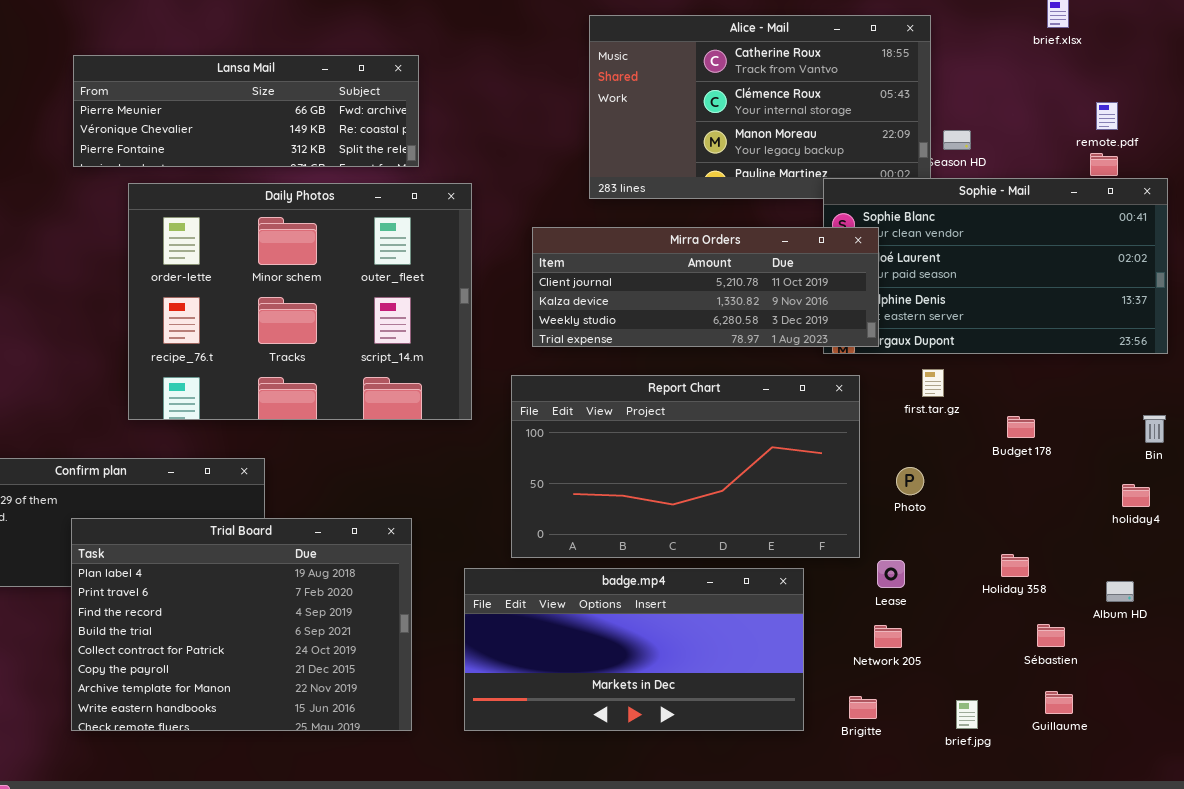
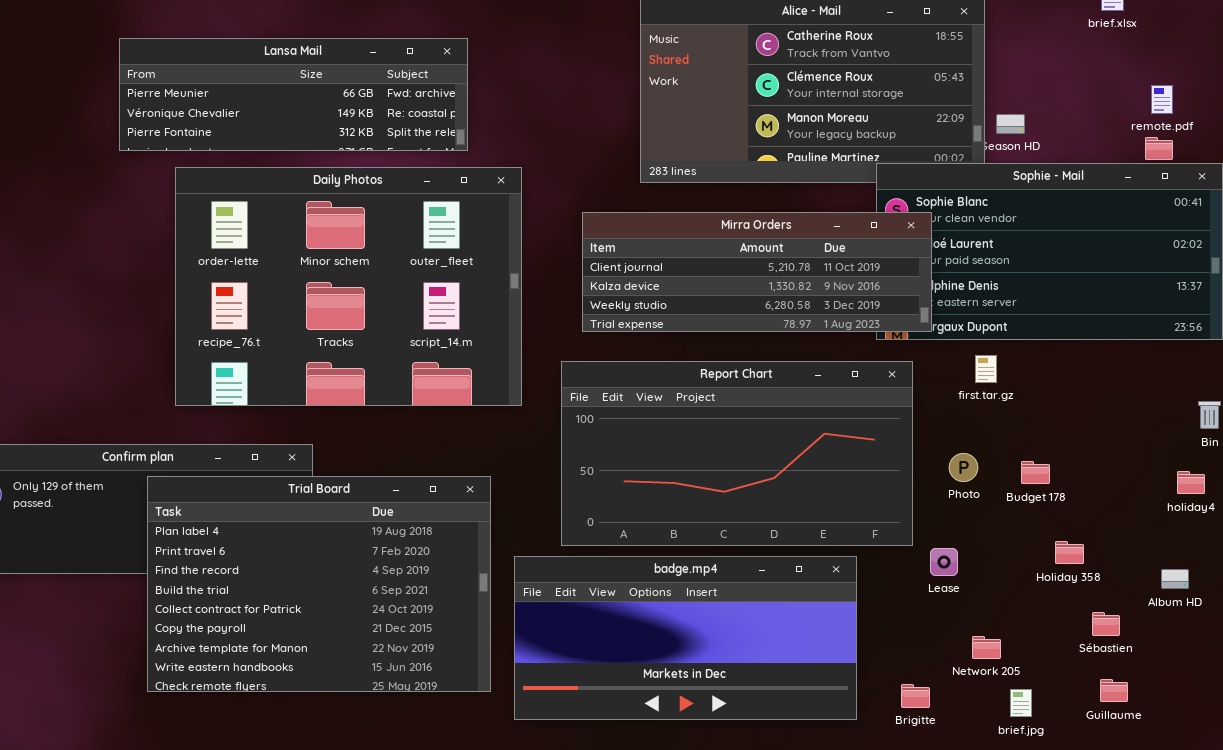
Budget 178: [1007,416,1035,438] -> [1021,461,1050,484], moved
Trial Board: [71,518,412,731] -> [147,476,491,692], moved
Network 205: [874,625,902,648] -> [972,636,1001,659], moved

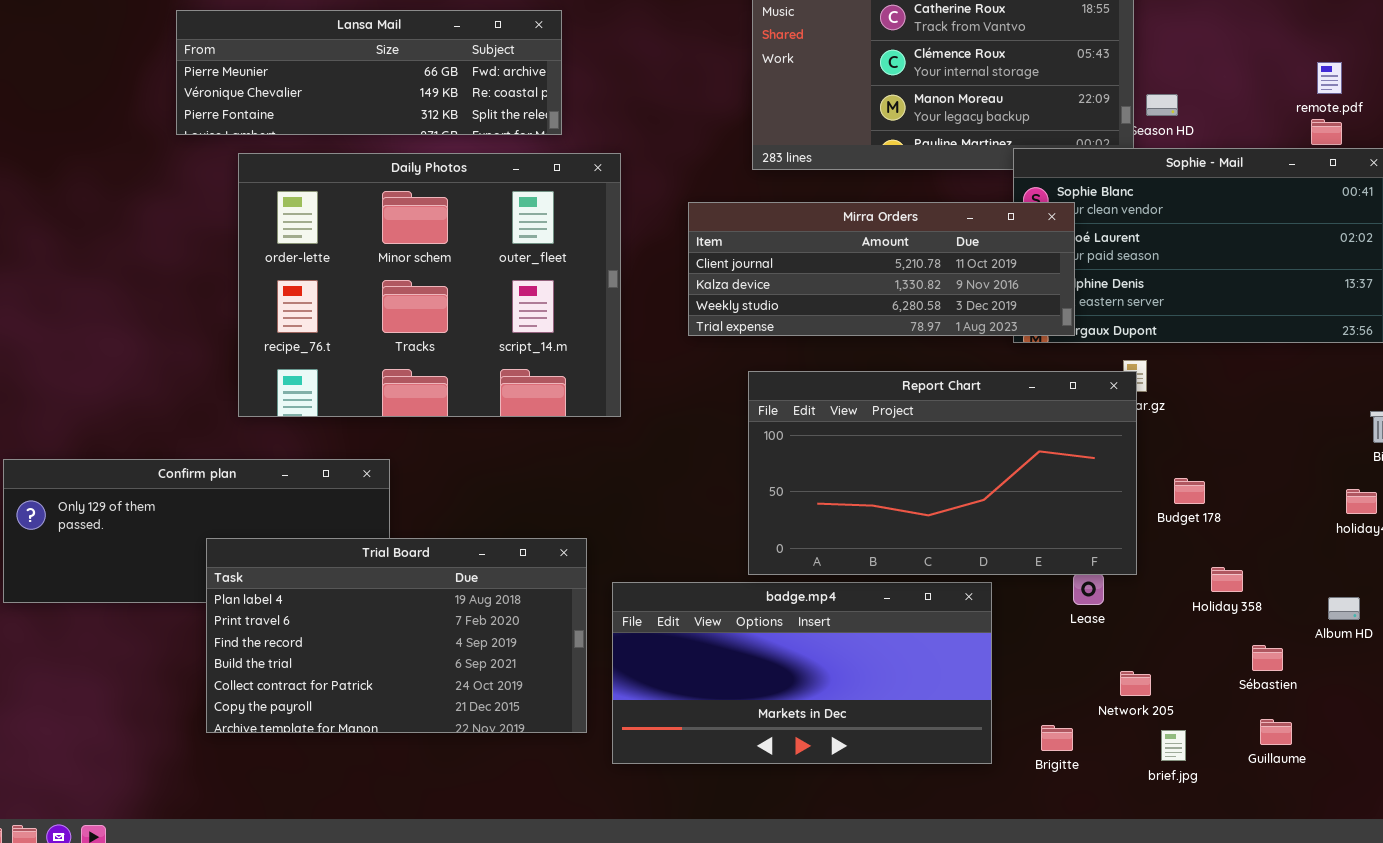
Report Chart: [561,361,913,546] -> [748,371,1137,575], moved
Trial Board: [147,476,491,692] -> [206,538,587,733], resized

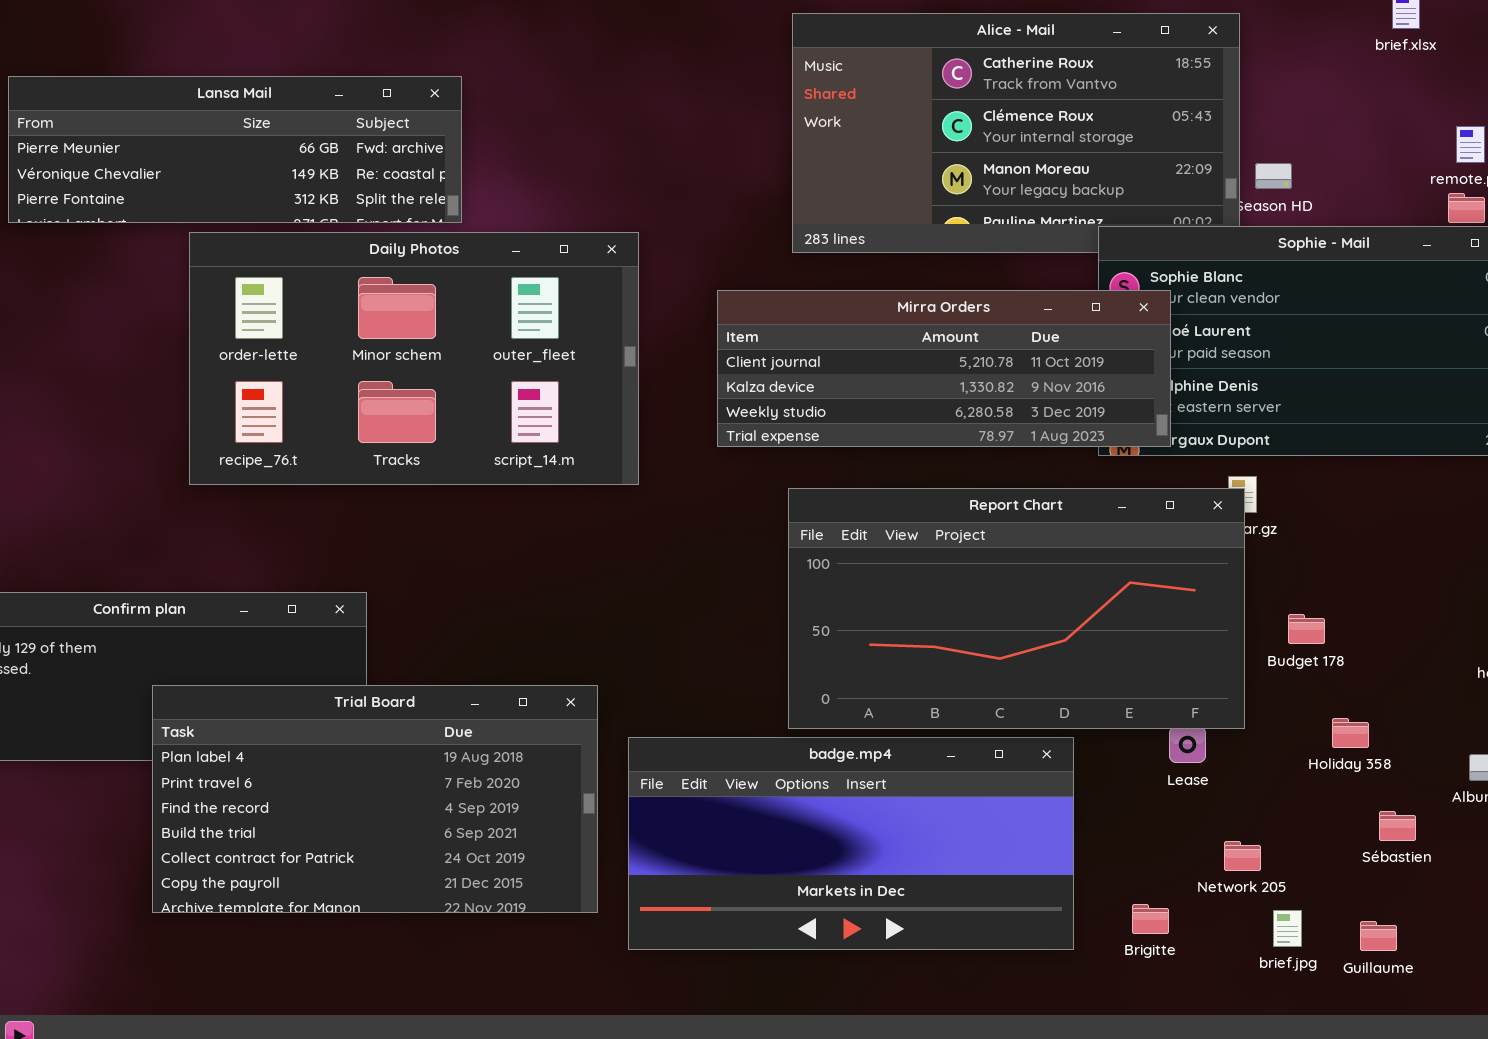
Lansa Mail: [176,10,562,135] -> [8,76,462,223], moved
Daily Photos: [238,153,621,417] -> [189,232,639,485], resized
Guillaume: [1260,719,1292,745] -> [1360,921,1397,951], moved

